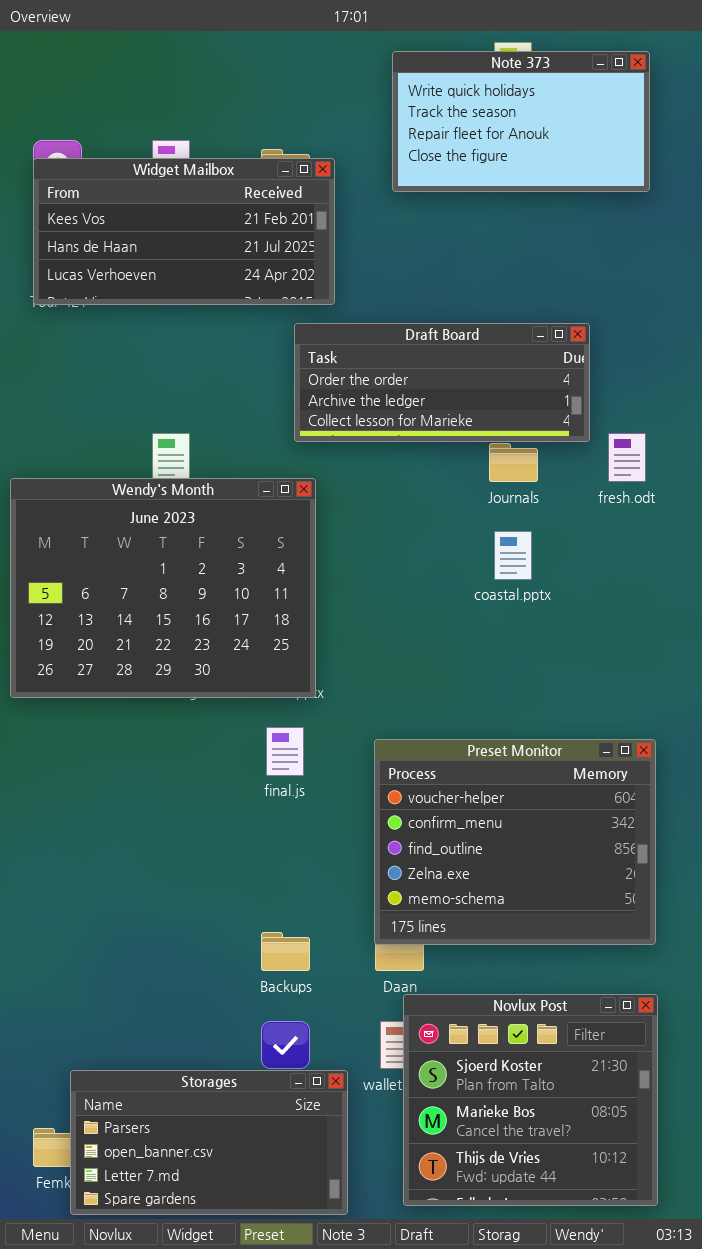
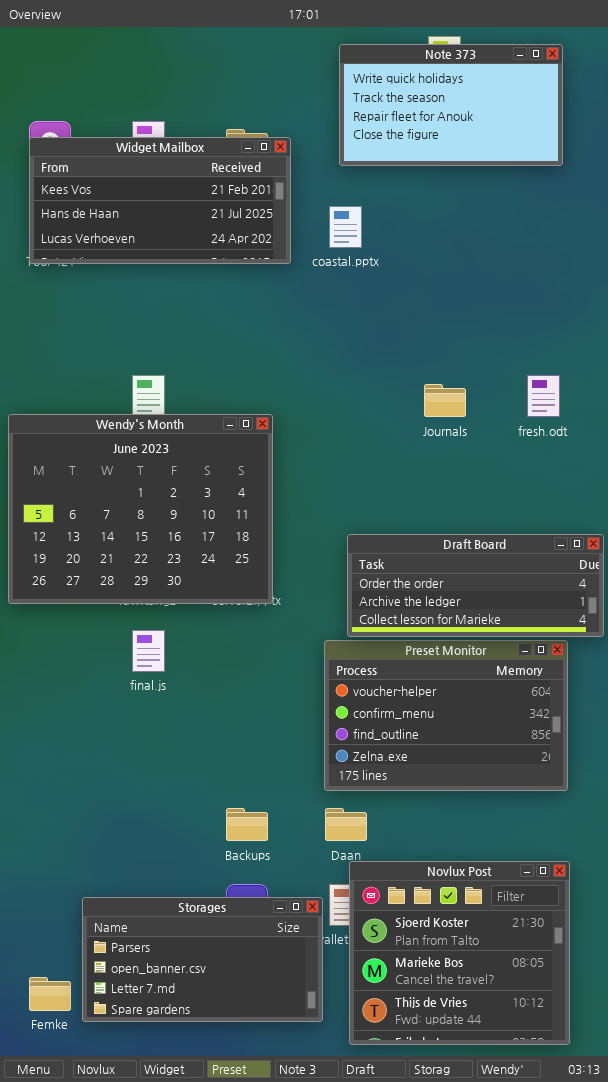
Draft Board: [294,323,590,442] -> [347,534,604,637], moved
coastal.pptx: [494,531,532,580] -> [329,206,362,248], moved
final.js: [266,727,304,776] -> [132,630,165,672], moved
Preset Monitor: [374,739,656,945] -> [324,640,568,791], resized
Storages: [70,1070,348,1215] -> [82,897,323,1022], moved

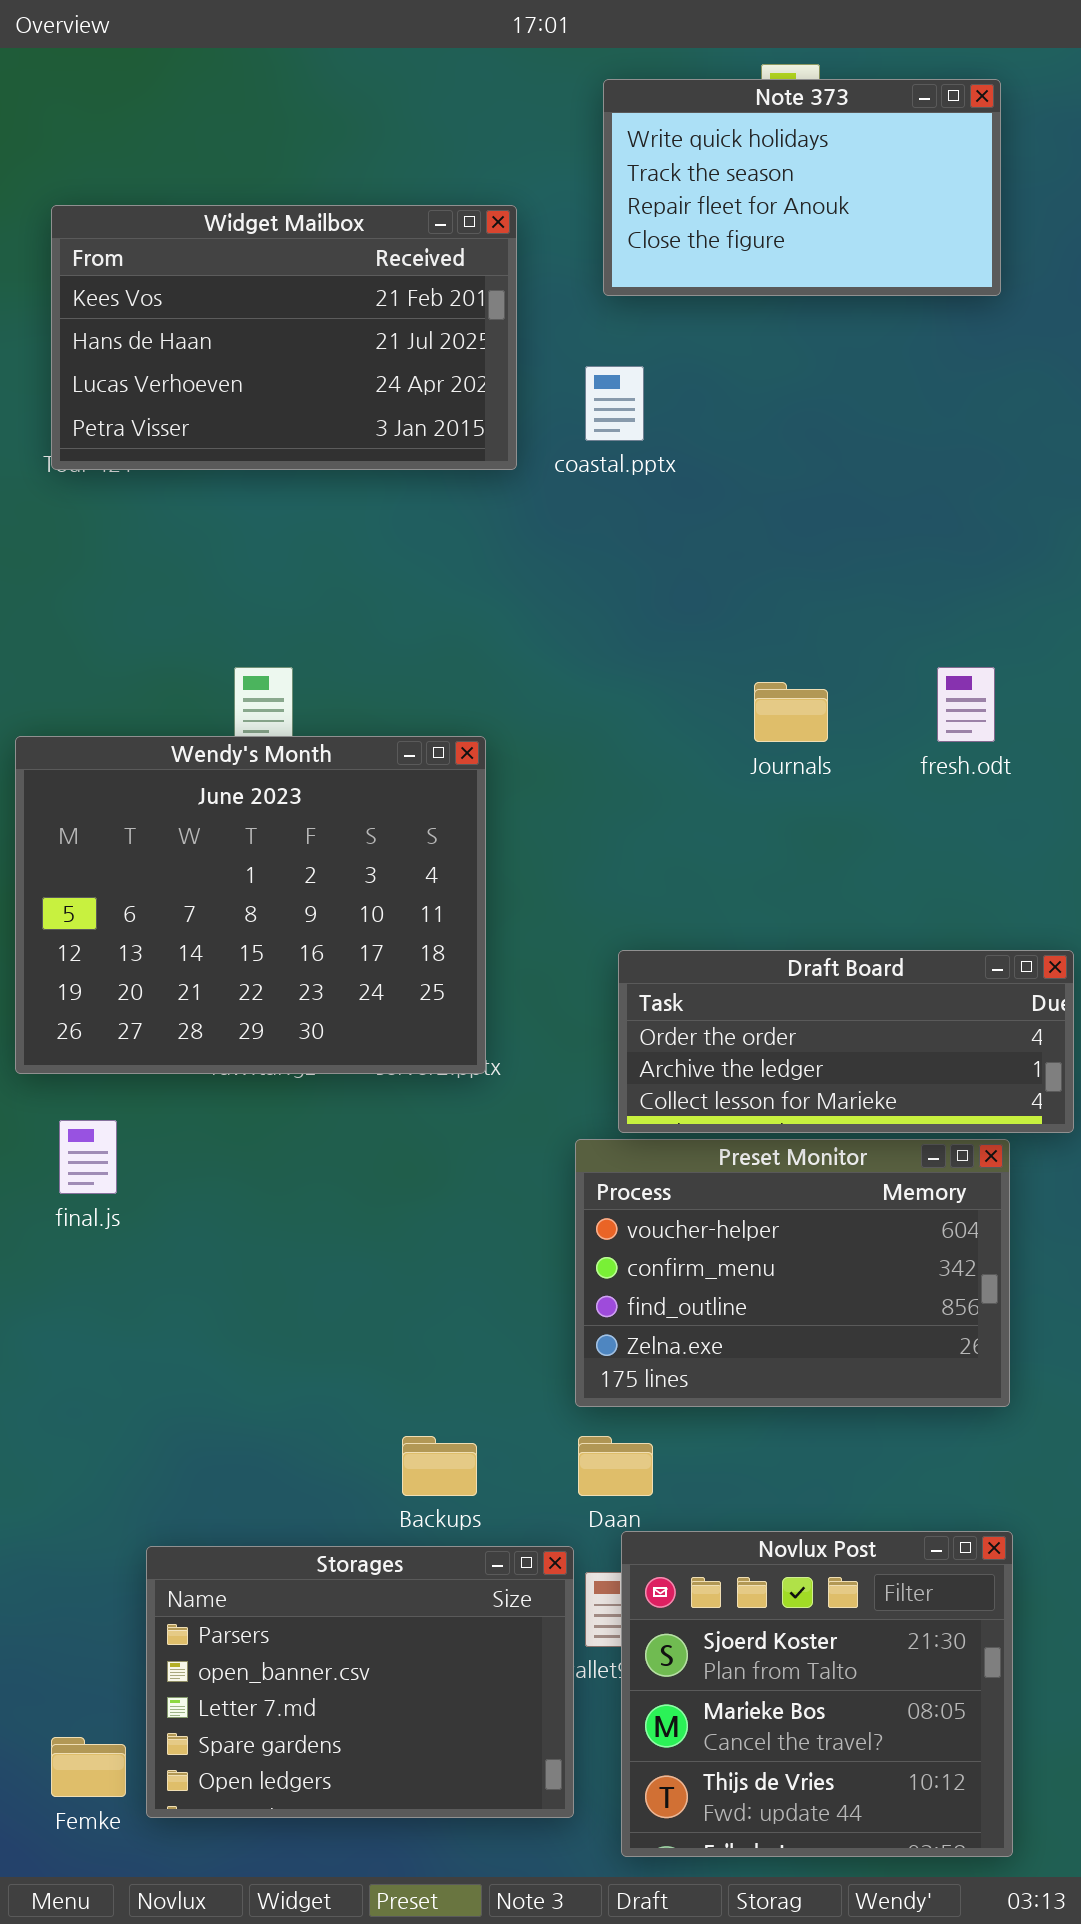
Widget Mailbox: [29,137,291,264] -> [51,205,517,470], resized
final.js: [132,630,165,672] -> [59,1120,117,1194], moved
Storages: [82,897,323,1022] -> [146,1546,574,1818], resized

